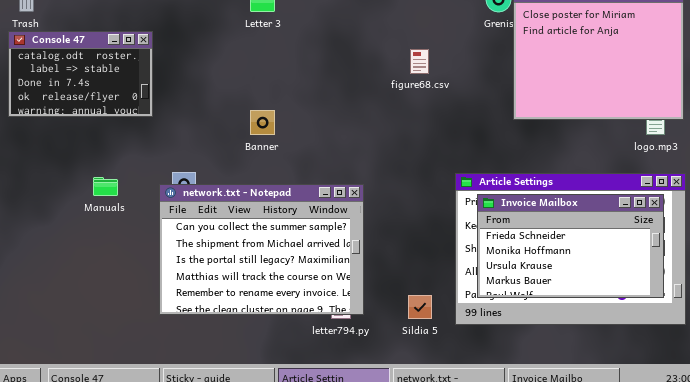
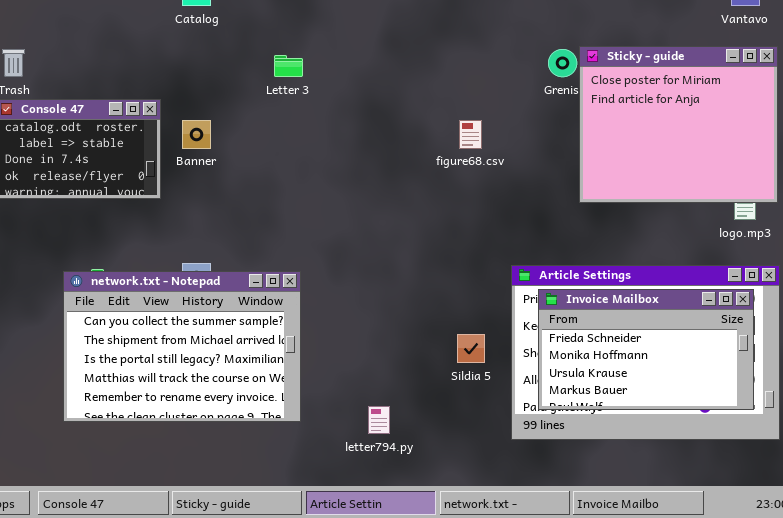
Banner: [250,110,275,135] -> [182,120,211,149], moved
network.txt - Notepad: [159,184,364,315] -> [63,271,301,422], moved
Sildia 5: [408,295,432,319] -> [457,334,485,363], moved

